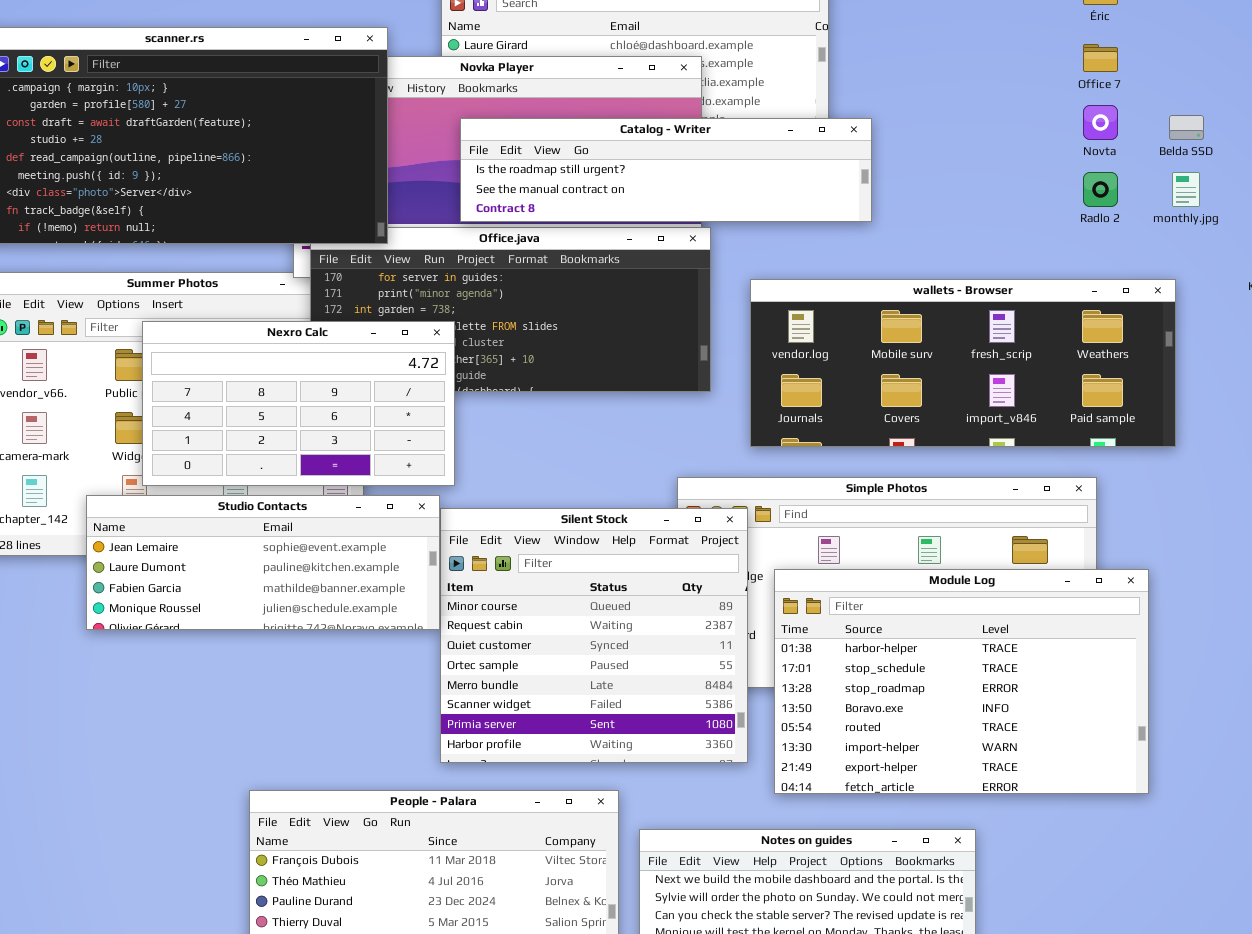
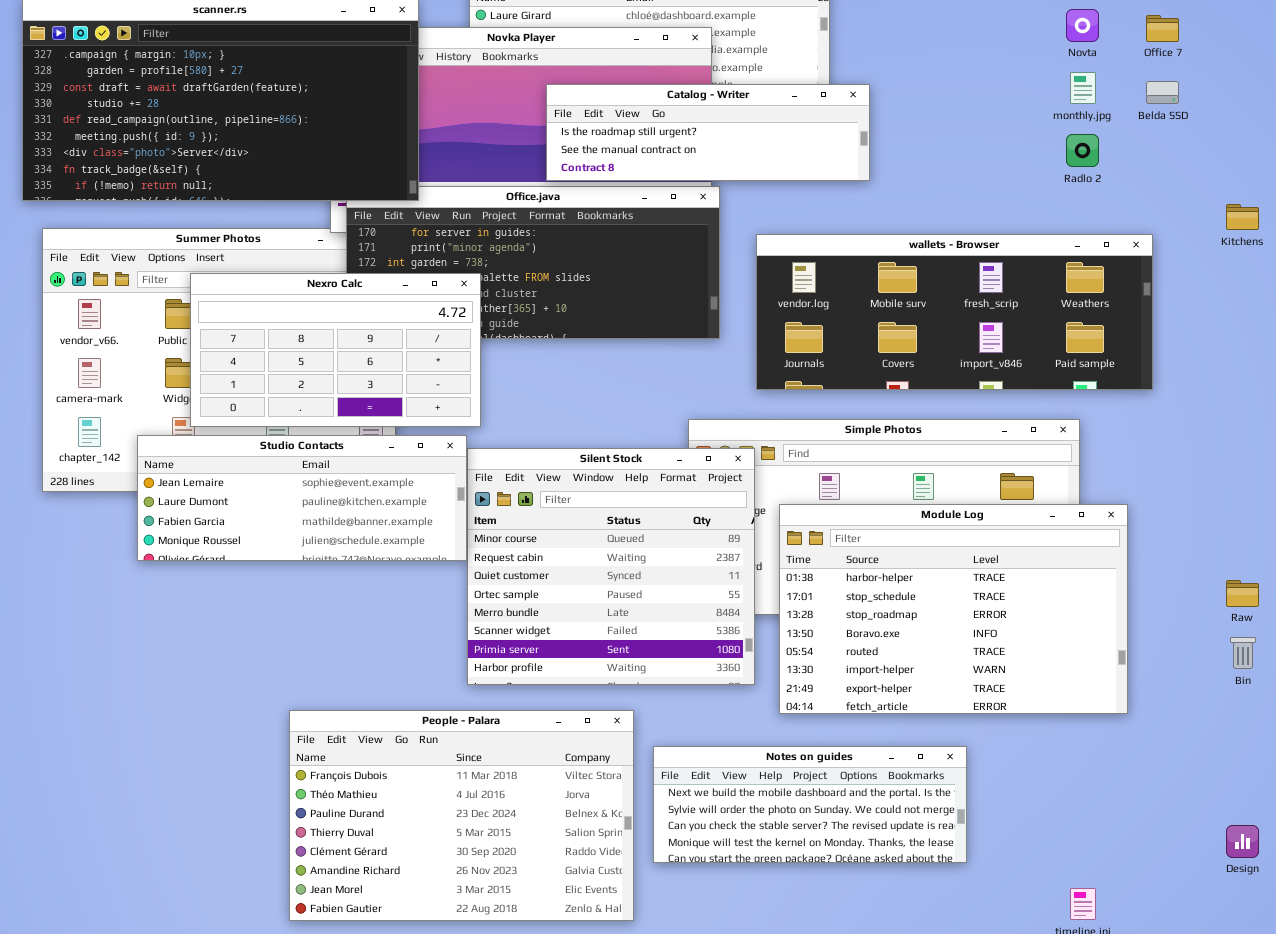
Office 7: [1083,44,1118,72] -> [1146,15,1179,42], moved
Novta: [1083,105,1118,140] -> [1066,9,1099,42], moved
Catalog - Writer: [460,118,872,222] -> [546,84,870,181], resized
monthly.jpg: [1172,172,1200,207] -> [1070,72,1096,104], moved

